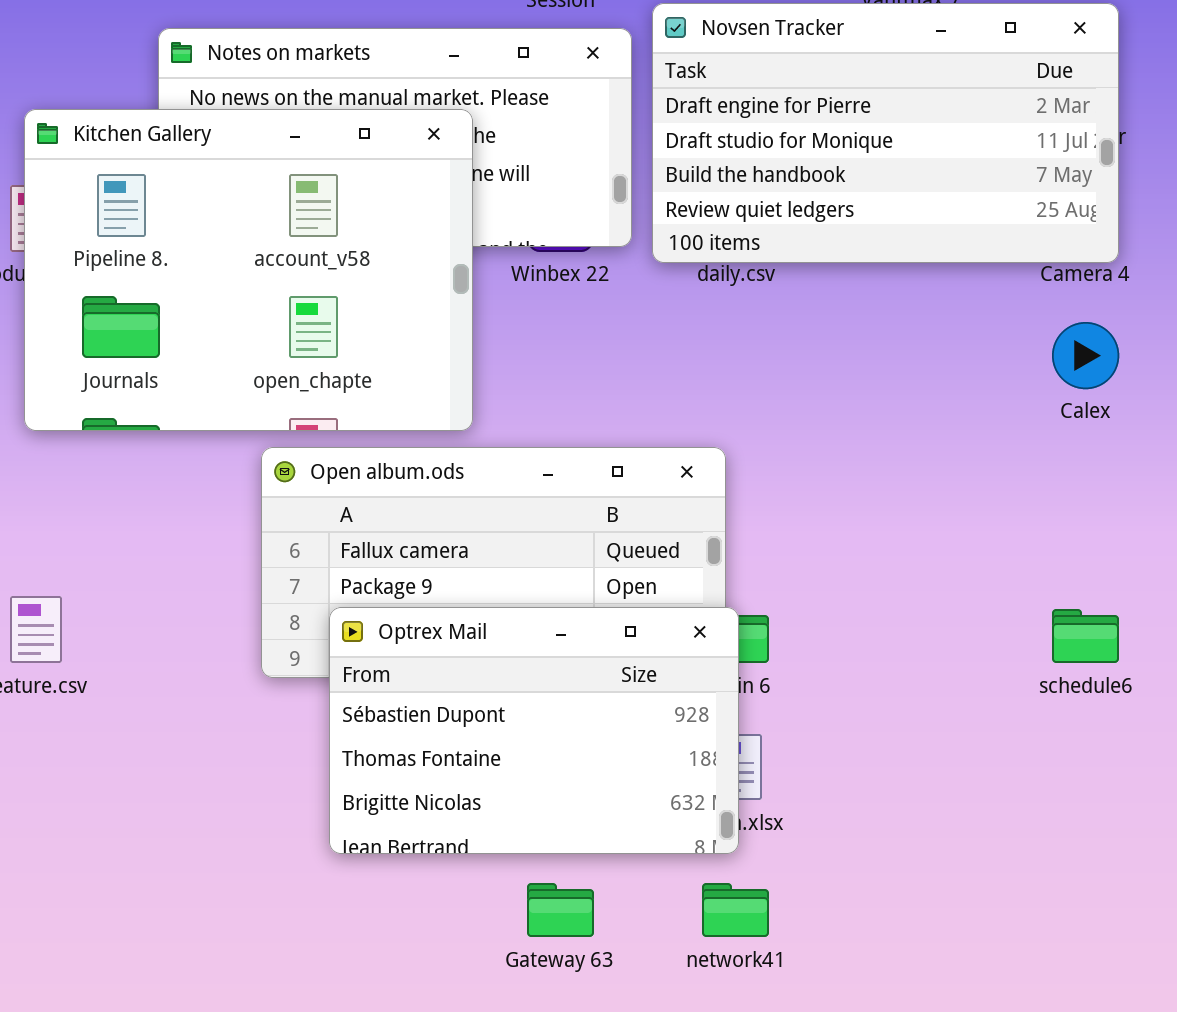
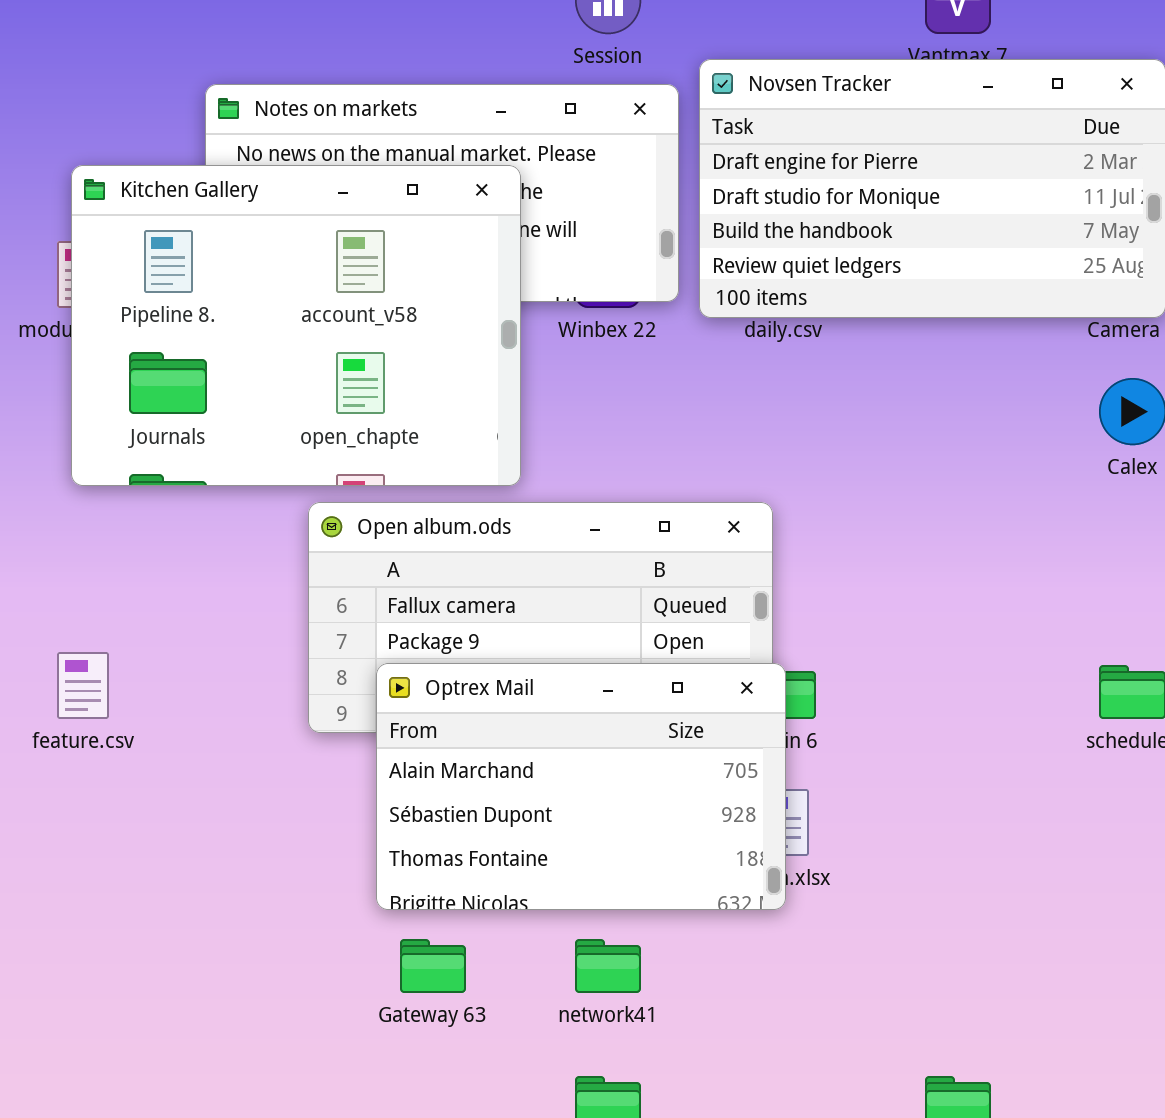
Optrex Mail: [329,607,739,854] -> [376,663,786,910], scrolled up 1 row
Gateway 63: [527,883,594,937] -> [400,939,466,993], moved
network41: [702,883,769,937] -> [575,939,641,993], moved

